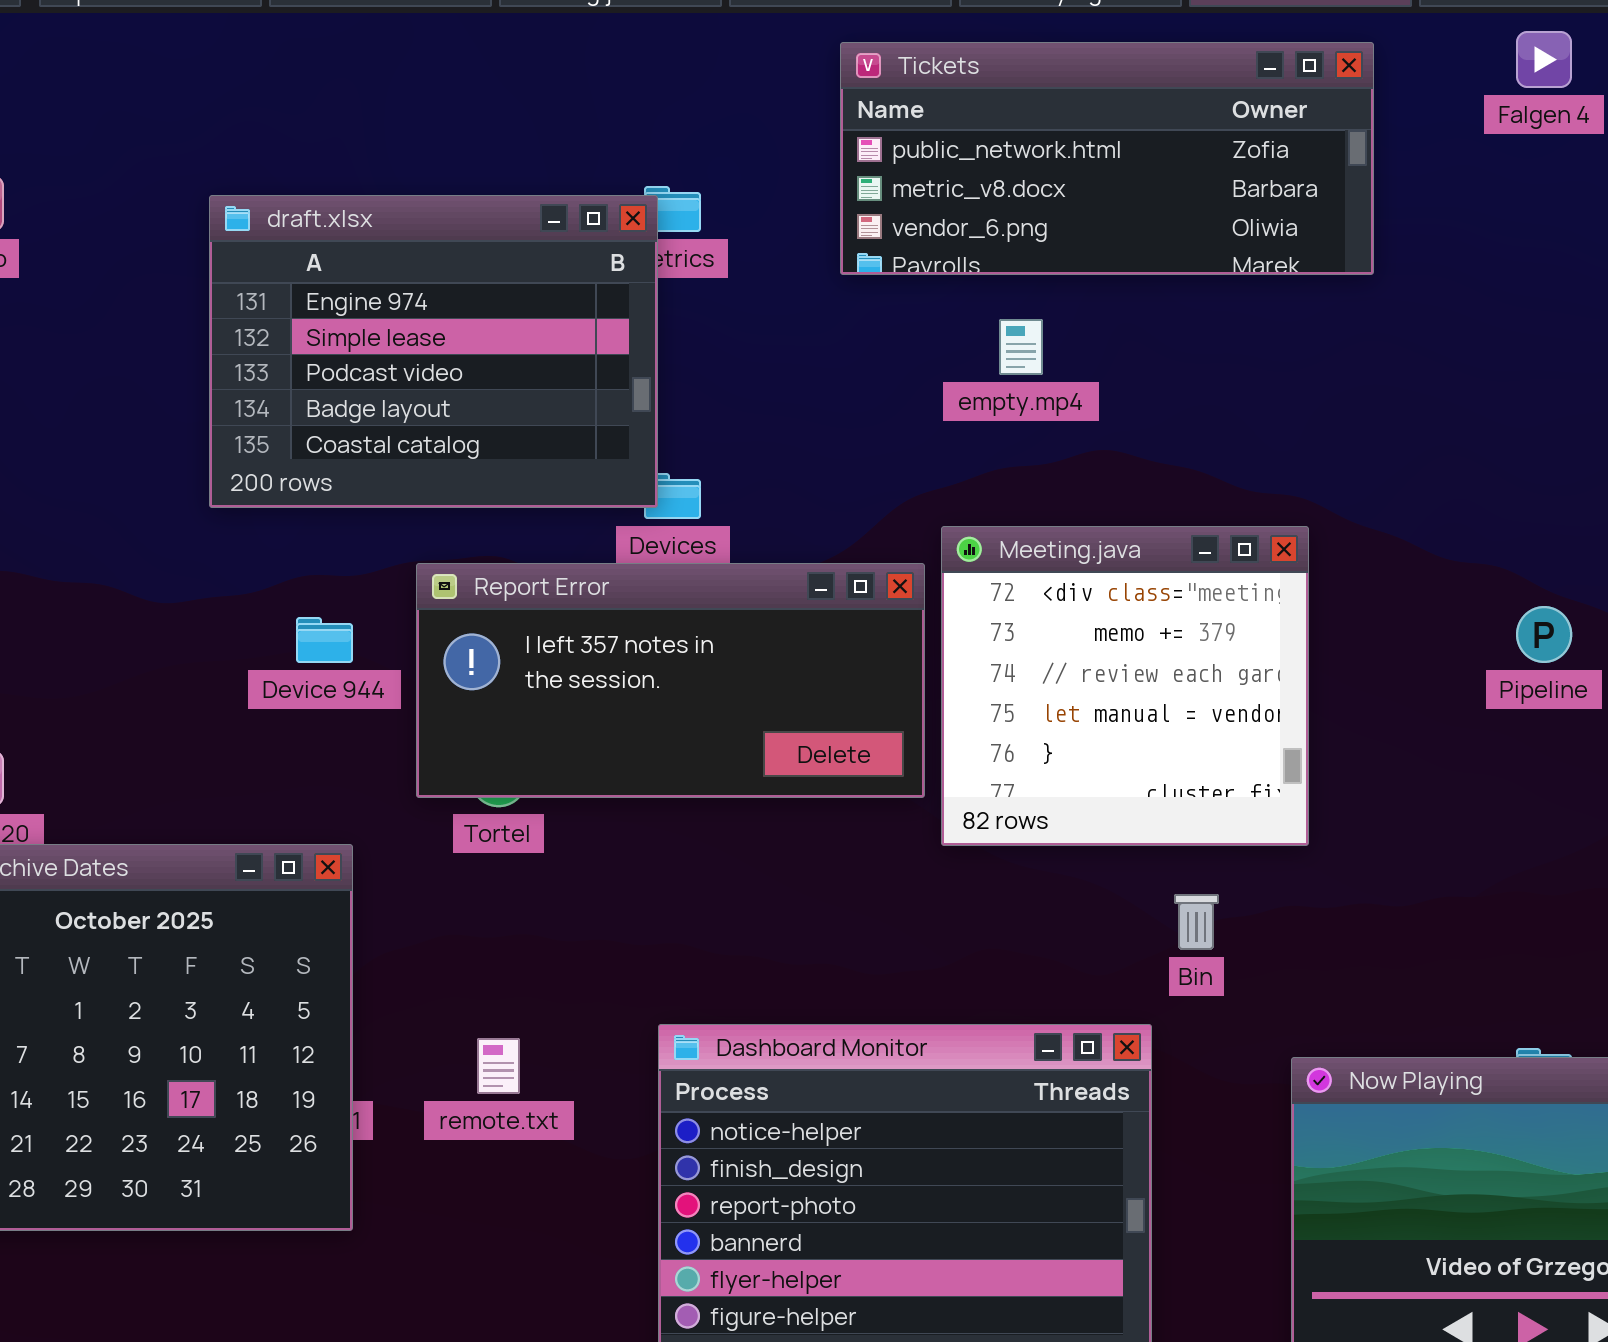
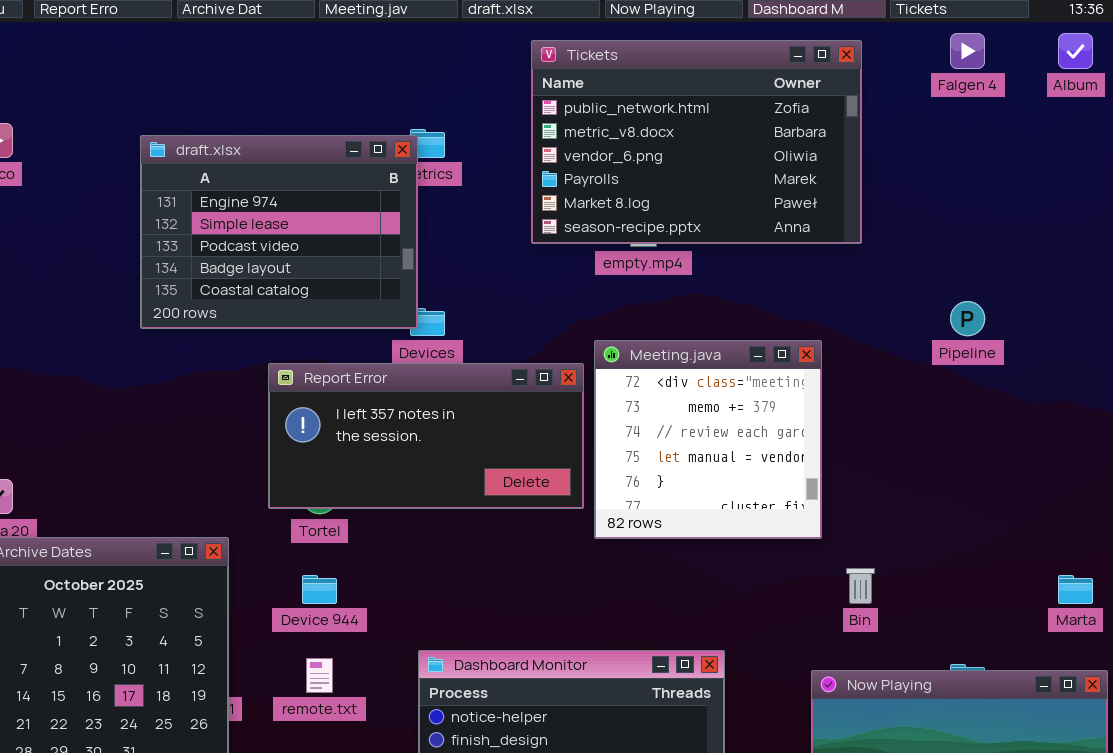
Tickets: [840,42,1374,275] -> [531,40,862,244], resized
Pipeline: [1516,606,1572,663] -> [950,301,985,336], moved
Device 944: [296,617,353,663] -> [302,575,337,604], moved
Bin: [1174,894,1219,950] -> [846,568,875,604], moved

